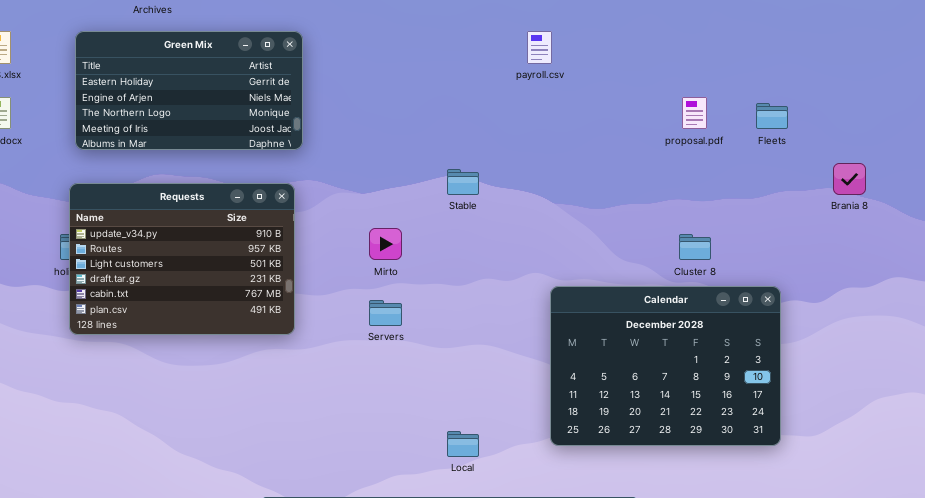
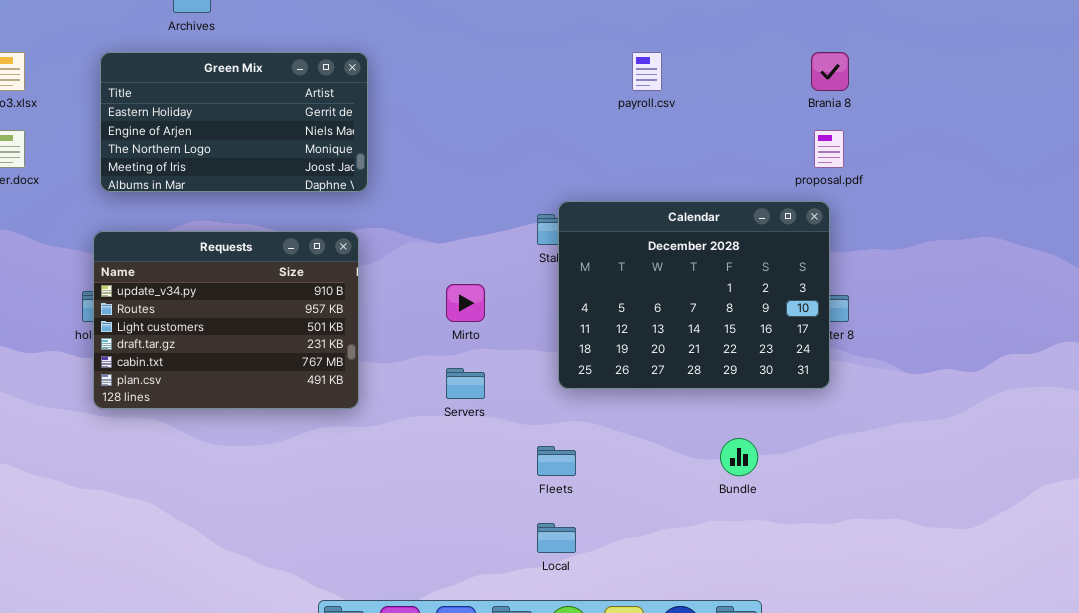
Fleets: [756,103,788,129] -> [537,446,576,476], moved
Brania 8: [833,163,866,195] -> [811,52,849,91], moved
Calendar: [550,286,781,446] -> [558,201,830,389], moved

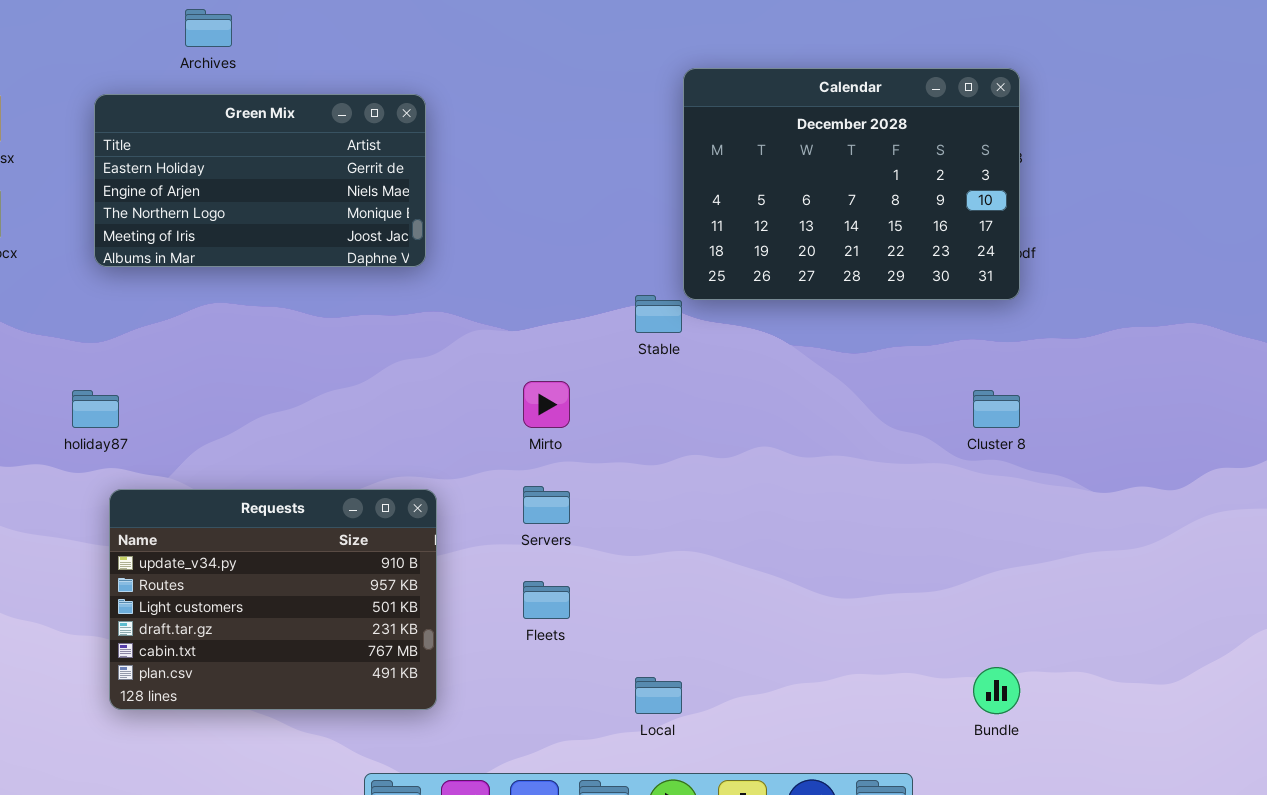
Calendar: [558,201,830,389] -> [683,68,1020,300], moved
Requests: [93,231,359,409] -> [109,489,437,710], moved
Bundle: [720,438,758,476] -> [973,667,1020,714], moved
Fleets: [537,446,576,476] -> [523,581,570,619], moved

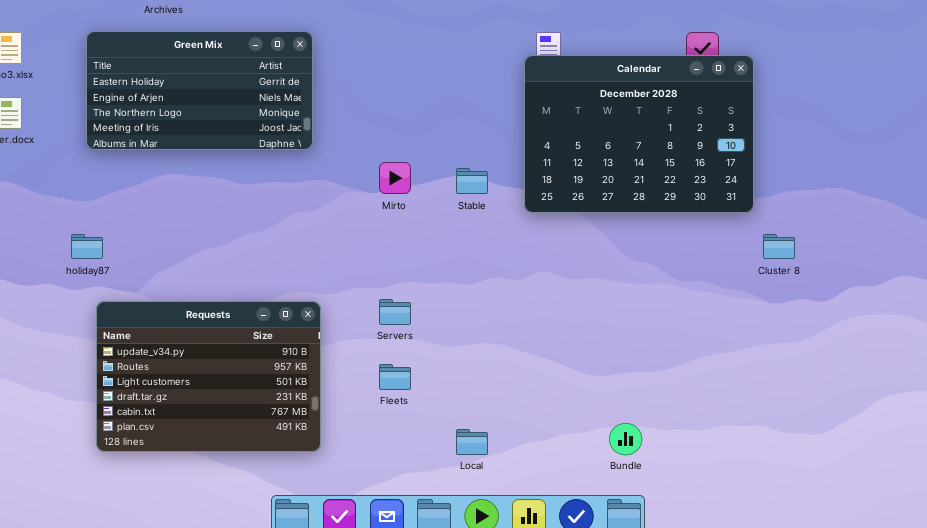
Calendar: [683,68,1020,300] -> [524,55,754,213], moved
Mirto: [523,381,570,428] -> [379,162,411,194], moved
Cluster 8: [973,390,1020,428] -> [763,234,795,259], moved
Bundle: [973,667,1020,714] -> [609,423,642,455], moved

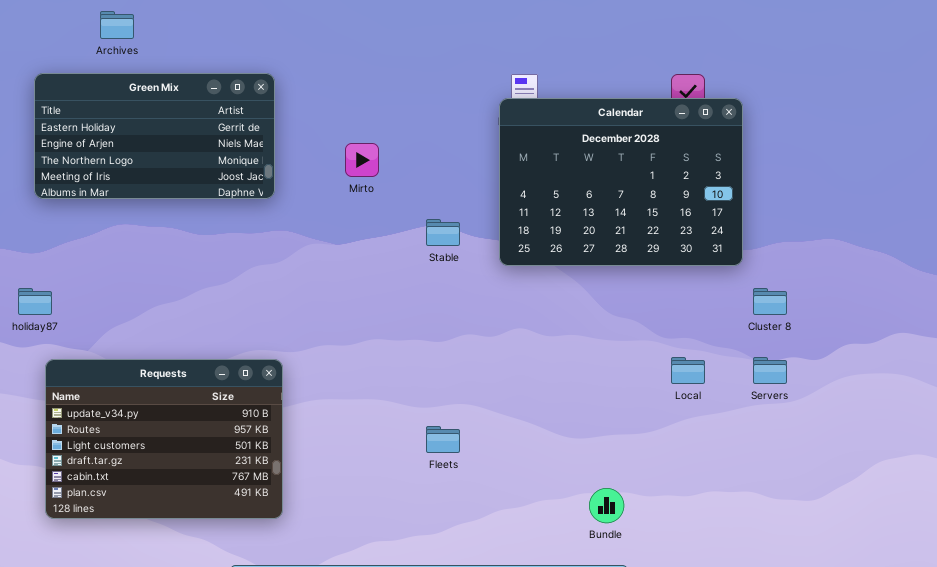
Mirto: [379,162,411,194] -> [345,143,379,177], moved
Servers: [379,299,411,325] -> [753,357,787,384], moved
Fleets: [379,364,411,390] -> [426,426,460,453], moved
Local: [456,429,488,455] -> [671,357,705,384], moved

